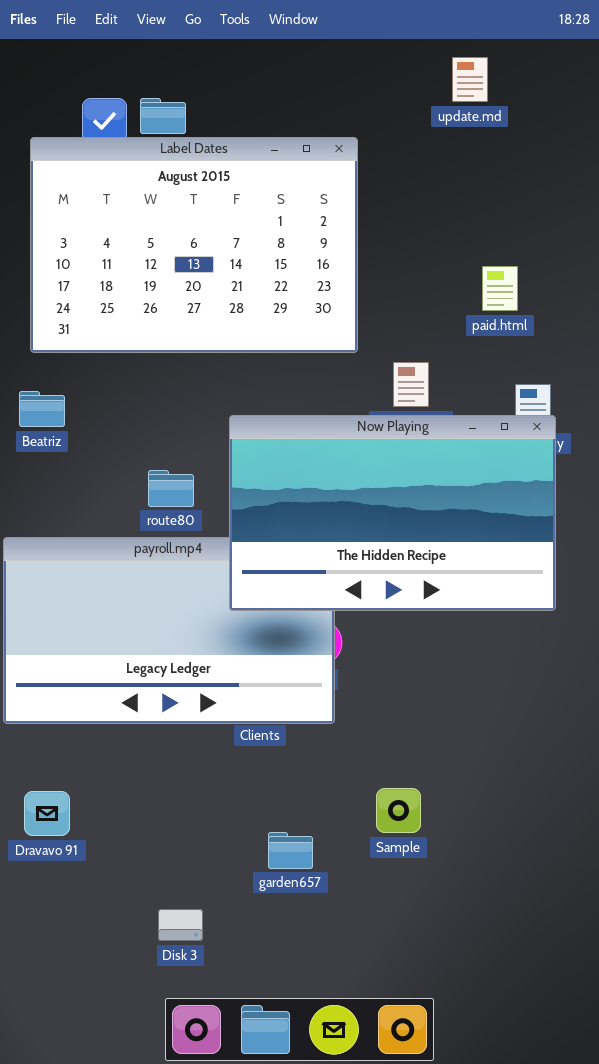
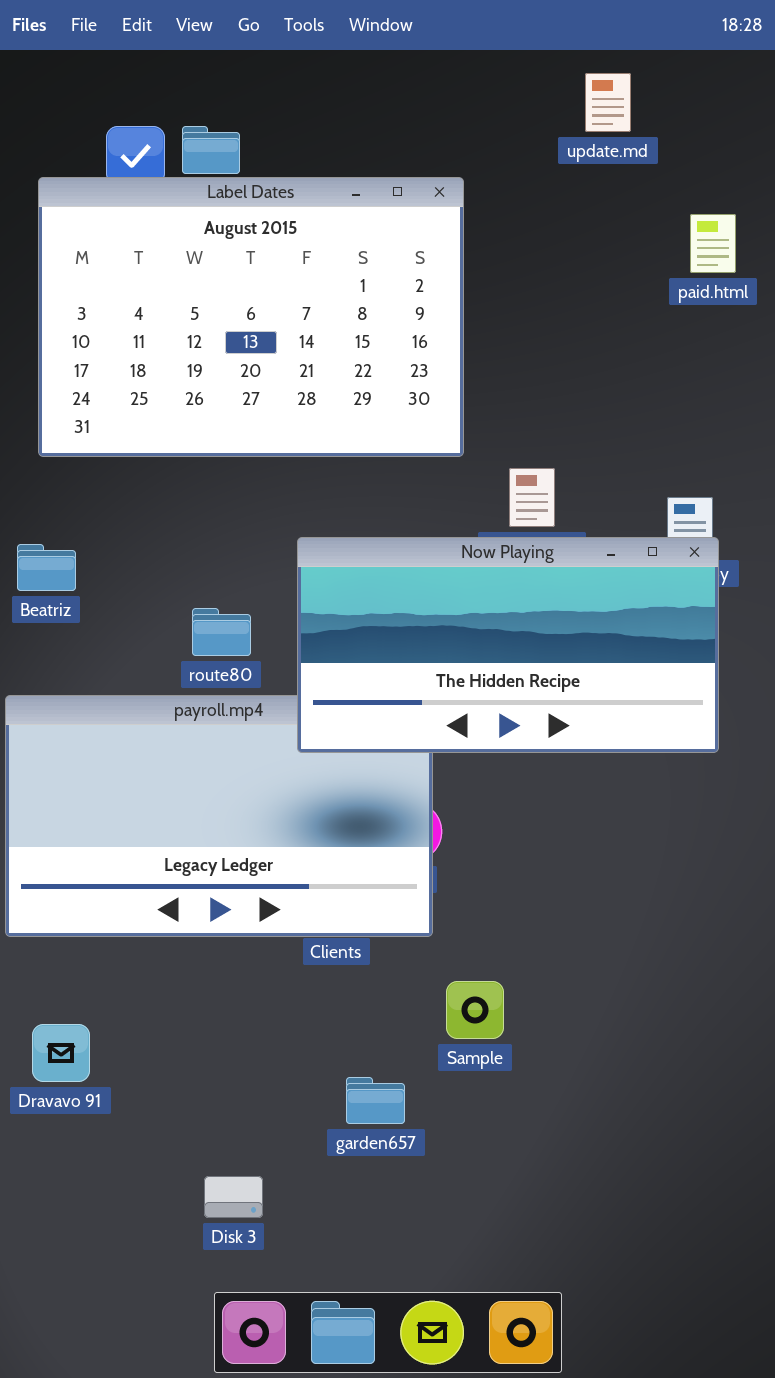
paid.html: [482,266,518,311] -> [690,214,736,273], moved
Beatriz: [19,391,65,427] -> [17,544,76,591], moved
Now Playing: [229,415,556,611] -> [297,537,719,753], resized
Sample: [376,788,421,833] -> [446,981,504,1039], moved

